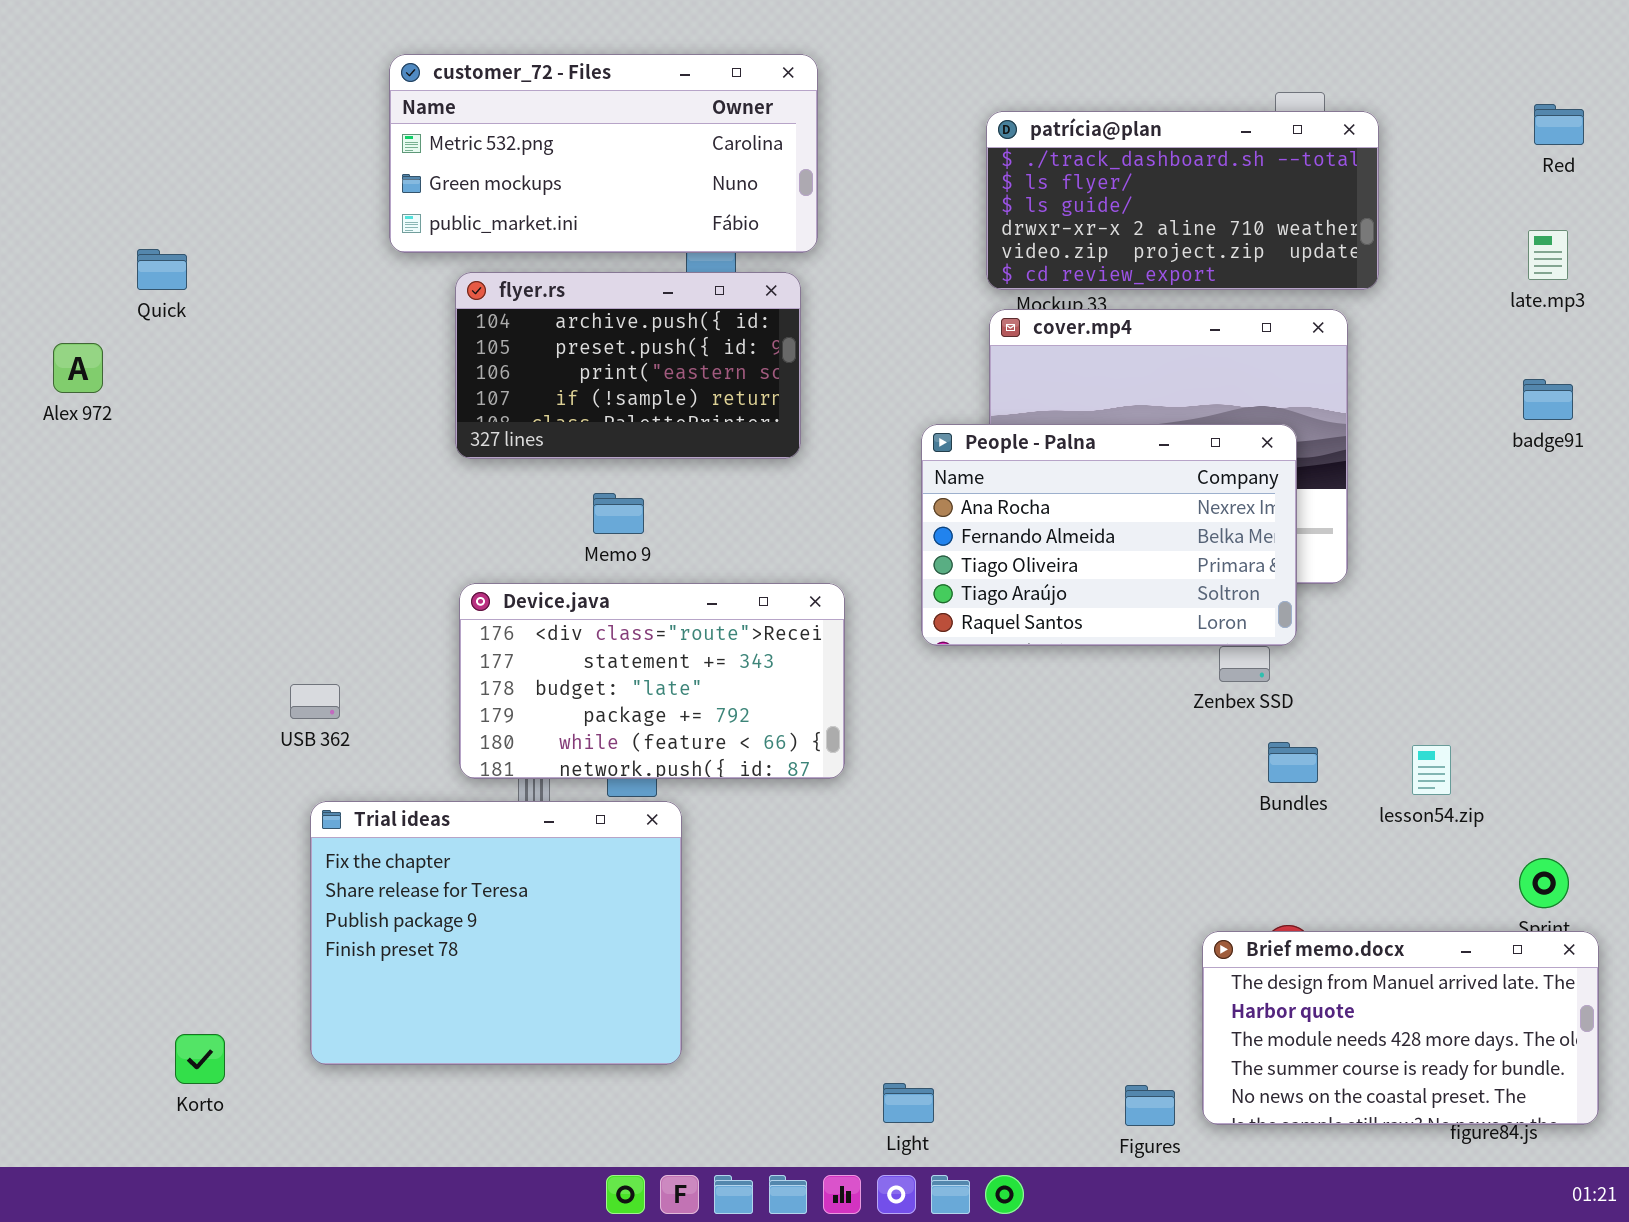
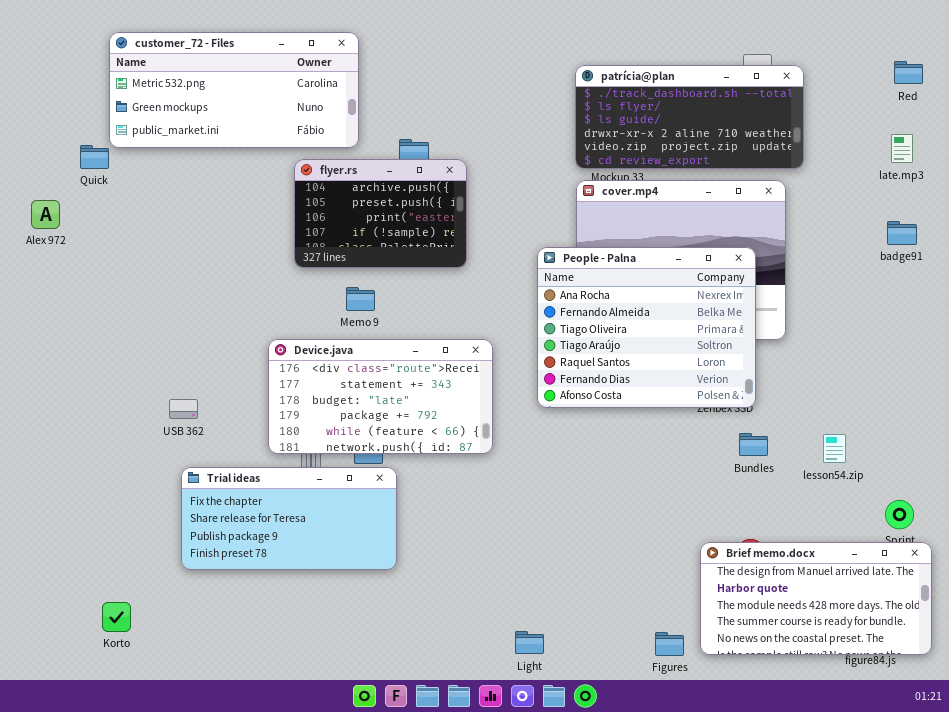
customer_72 - Files: [389,54,818,253] -> [109,32,359,148], moved
flyer.rs: [455,272,801,459] -> [294,159,467,268], resized
People - Palna: [921,424,1297,646] -> [537,247,756,408], resized
Trial ideas: [310,801,682,1065] -> [181,467,397,570], resized

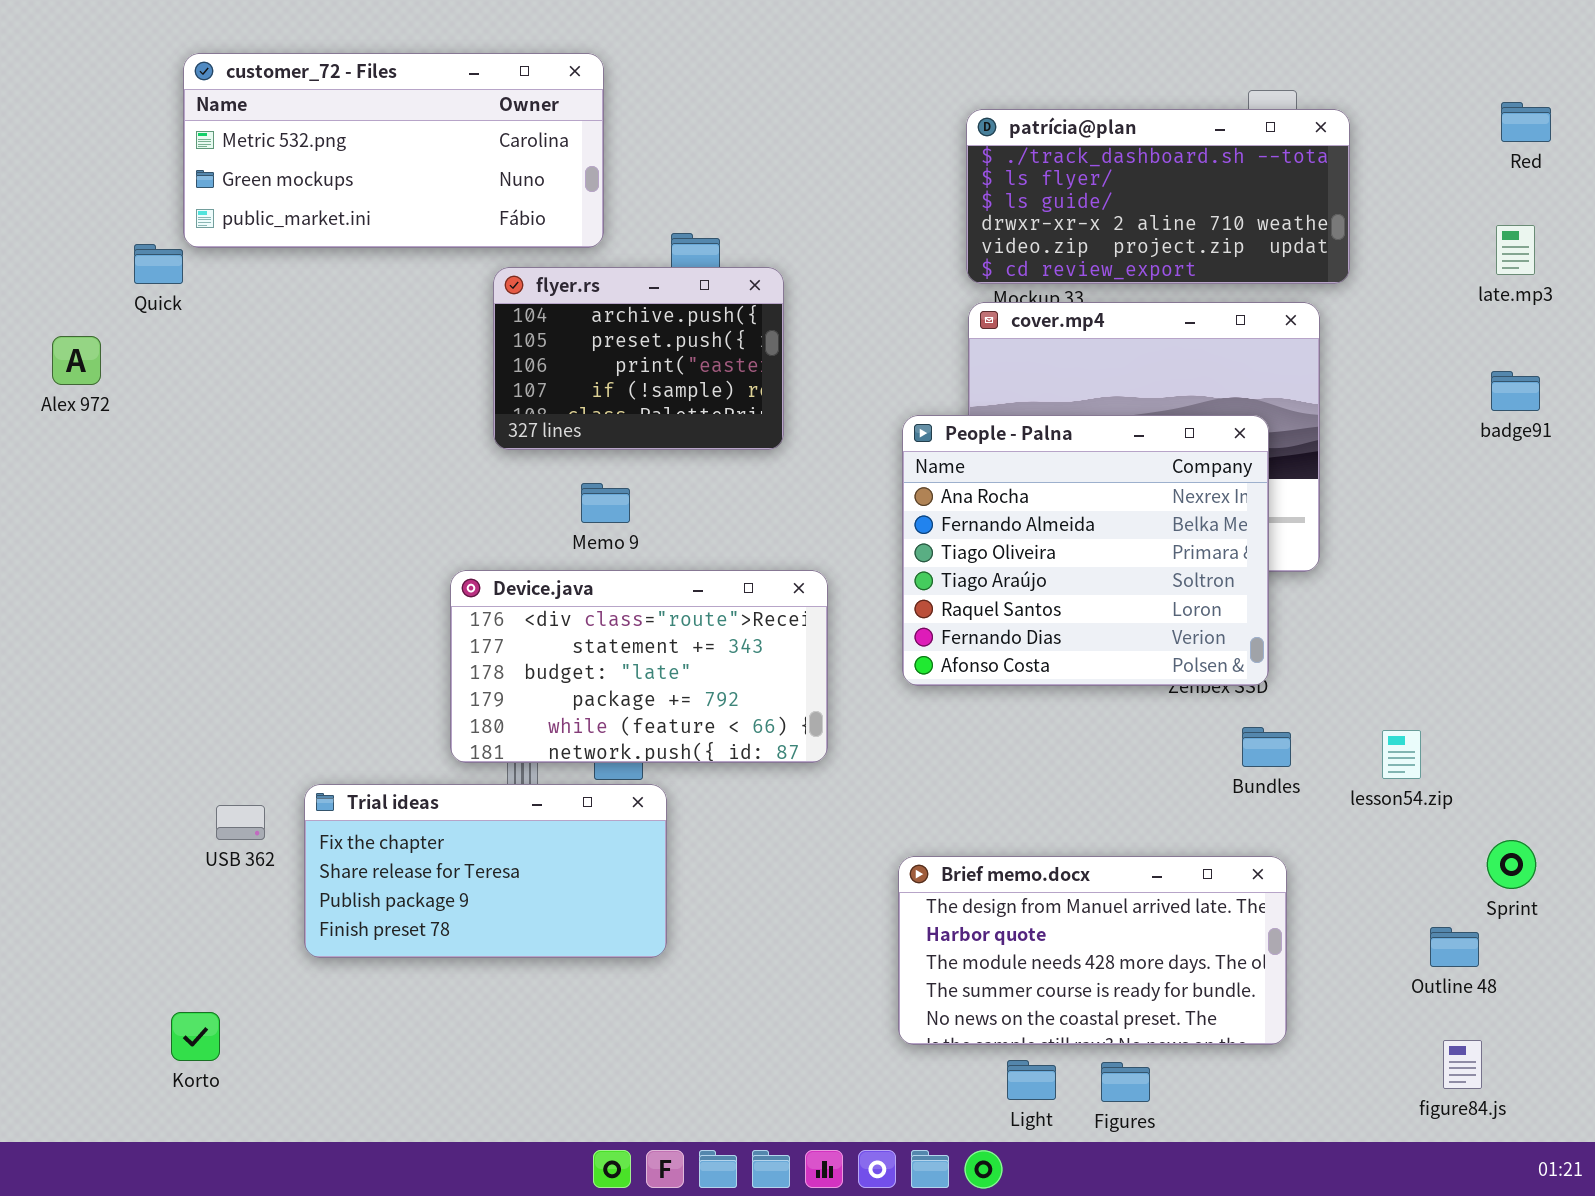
USB 362: [169,399,198,419] -> [216,805,265,840], moved
Brief memo.docx: [700,542,932,655] -> [898,856,1287,1045], moved
Light: [515,631,544,654] -> [1007,1060,1056,1100], moved

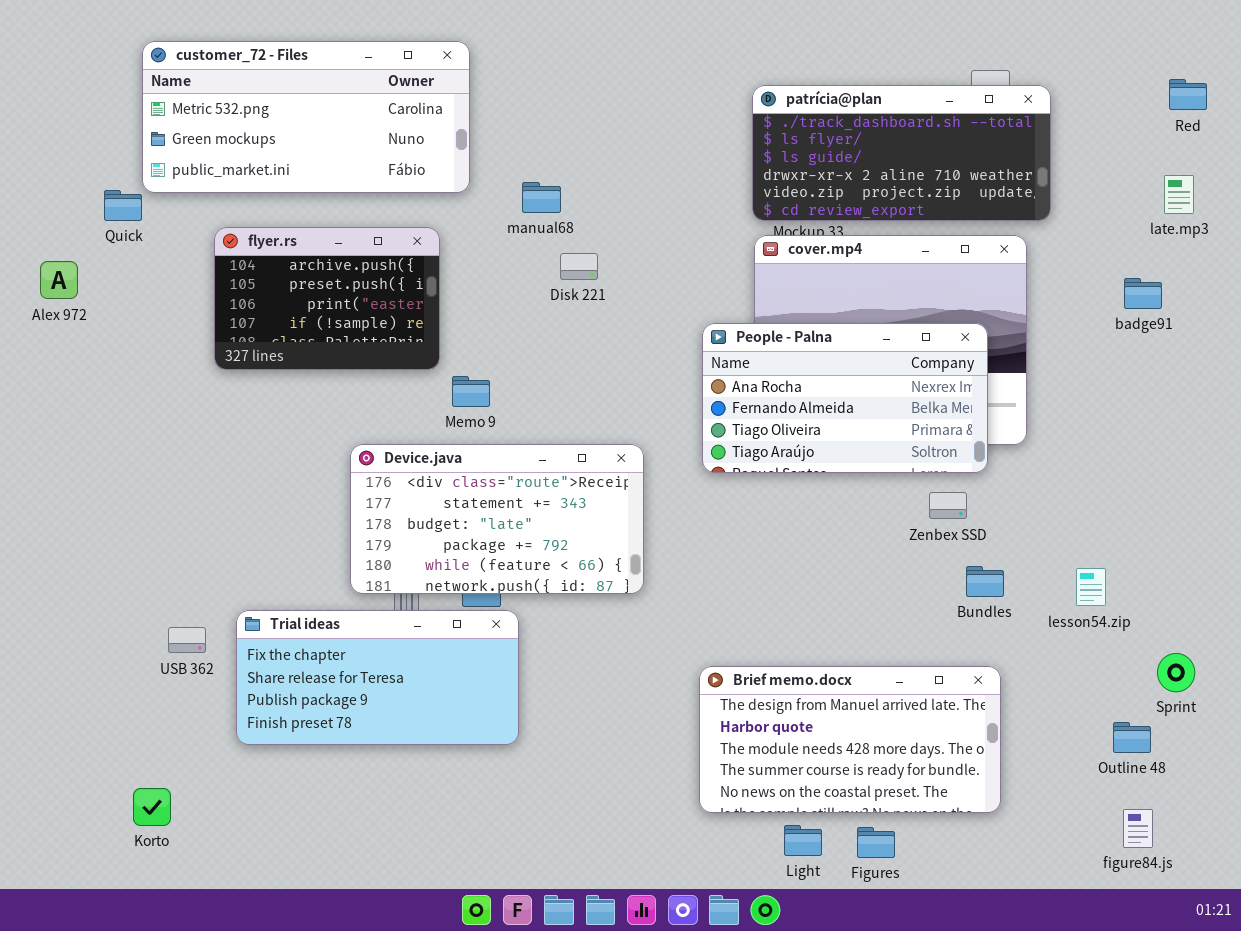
flyer.rs: [493,267,784,450] -> [214,227,440,370], moved
badge91: [1491,371,1540,411] -> [1124,278,1162,309], moved
People - Palna: [902,415,1269,686] -> [702,323,988,473], resized

